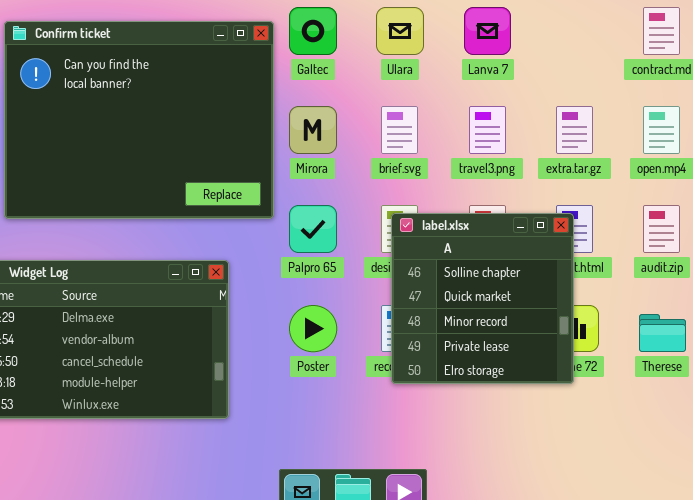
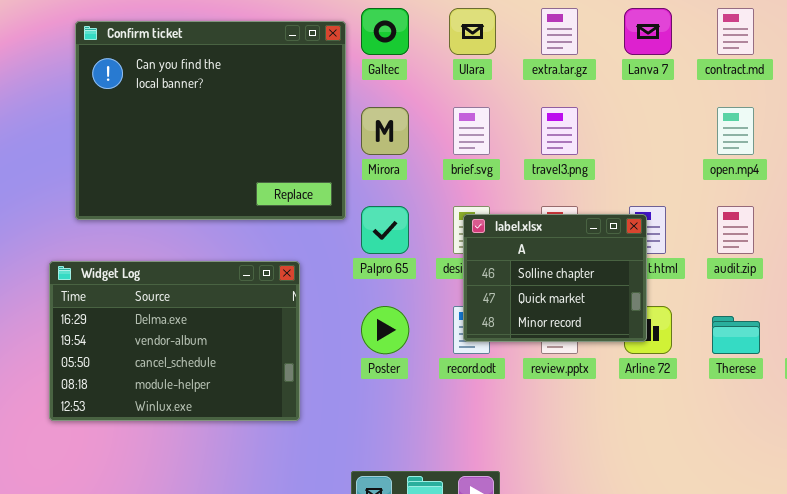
Lanva 7: [464,7,511,55] -> [624,8,672,55], moved
extra.tar.gz: [556,106,593,154] -> [541,8,578,55], moved
label.xlsx: [391,213,574,384] -> [463,214,647,342], resized

